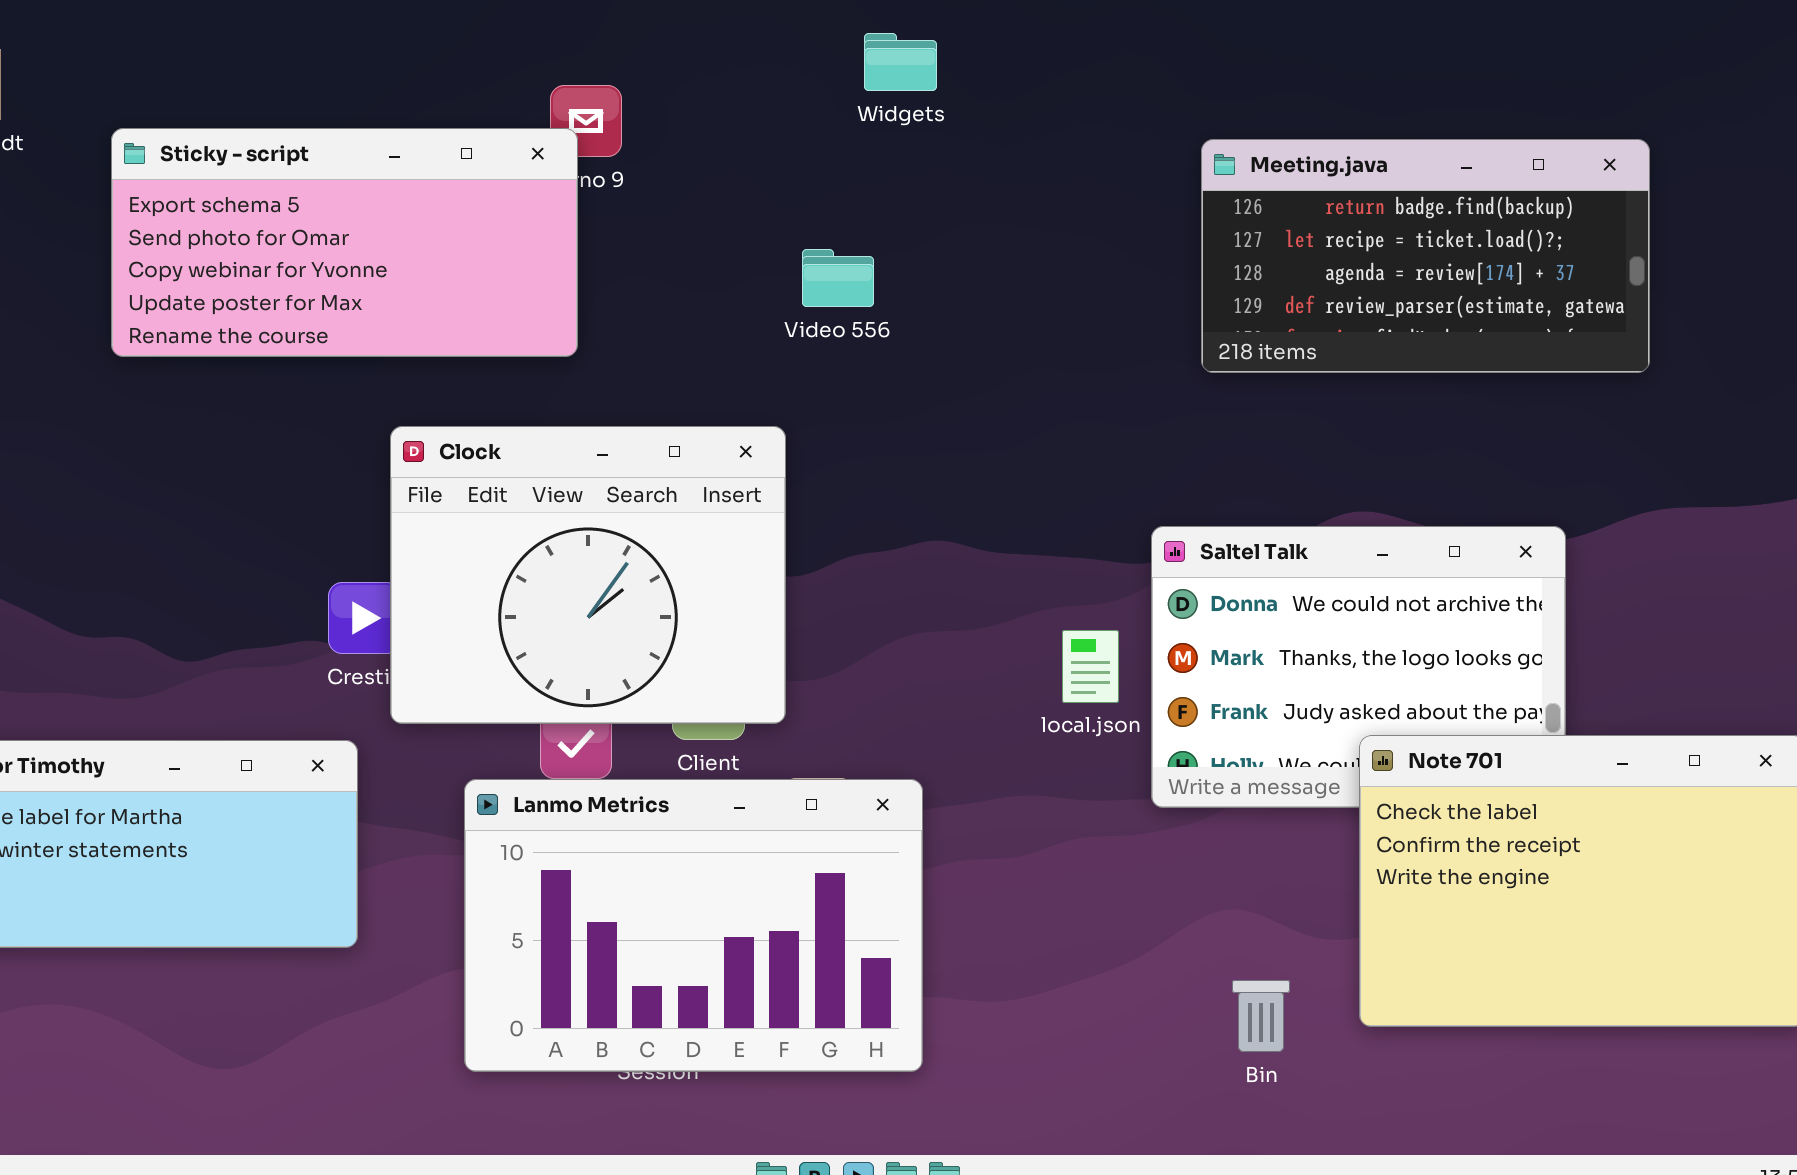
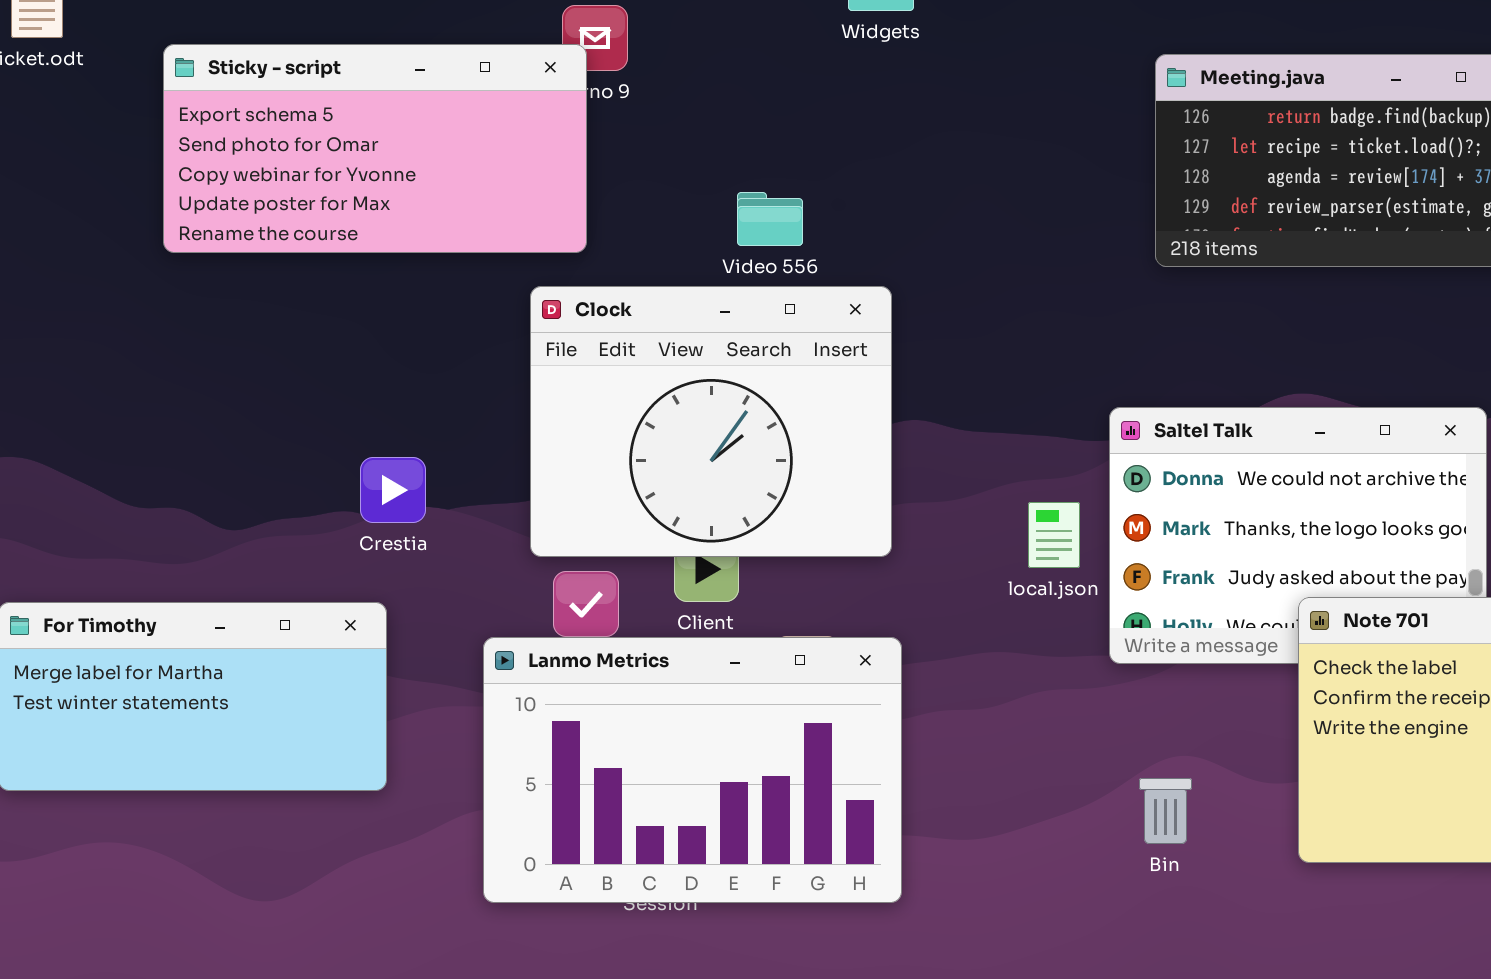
Video 556: [802,249,874,307] -> [737,192,803,246], moved
Clock: [390,426,786,724] -> [530,286,892,557], moved
Bin: [1232,980,1290,1052] -> [1139,778,1192,844], moved

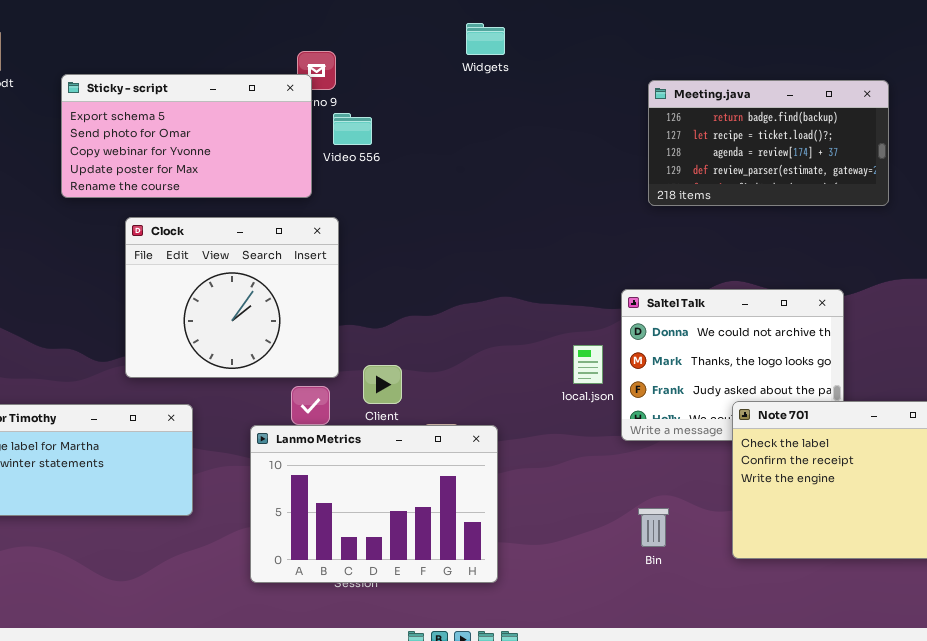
Video 556: [737,192,803,246] -> [333,113,372,145], moved
Clock: [530,286,892,557] -> [125,217,339,378], moved

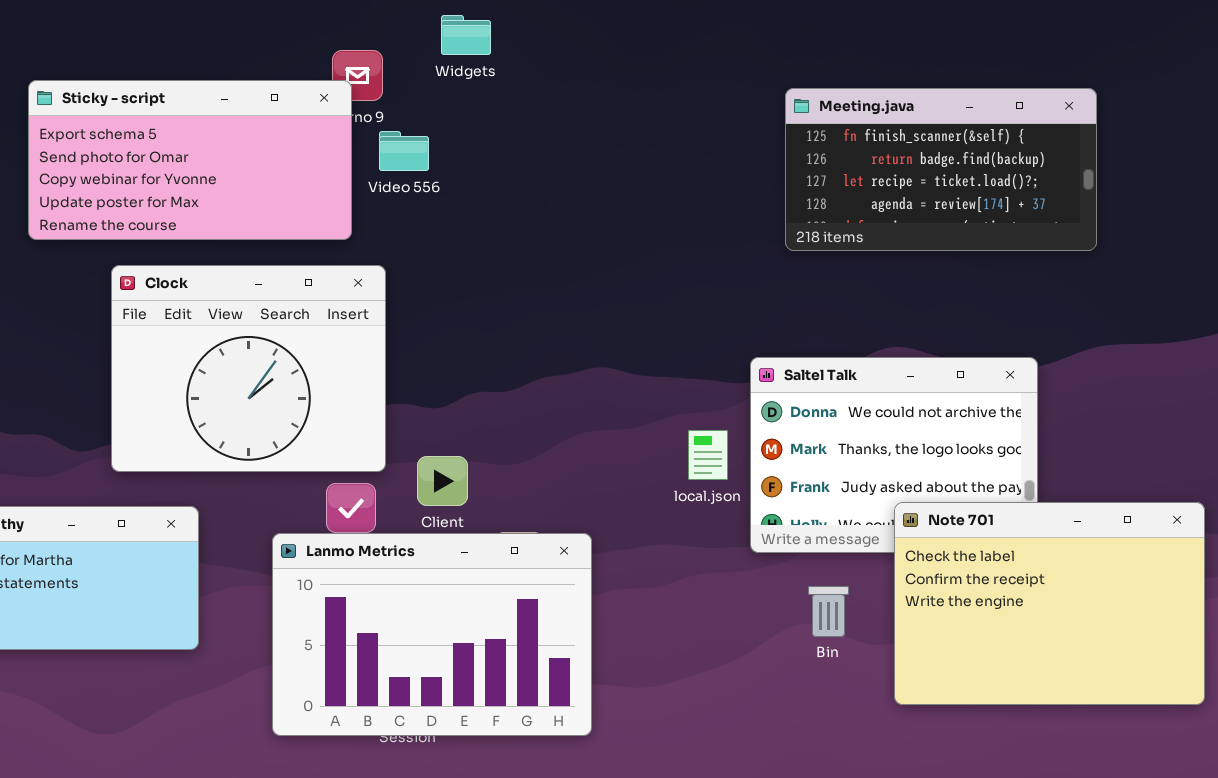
Widgets: [466,23,505,55] -> [441,15,491,55], moved
Meeting.java: [648,80,889,206] -> [785,88,1097,251], scrolled up 1 row
Bin: [638,508,669,547] -> [808,586,849,637], moved

